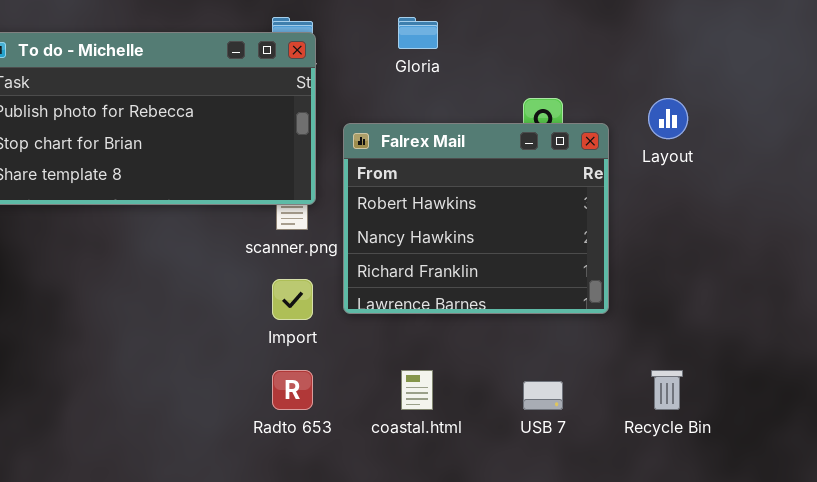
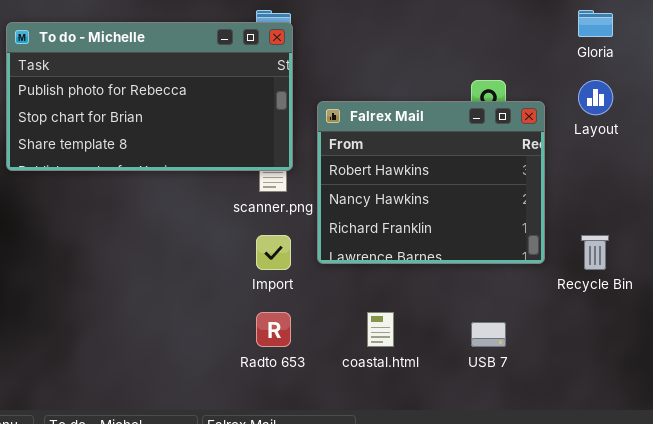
Gloria: [398,17,438,49] -> [578,10,613,37], moved
Recycle Bin: [651,370,683,410] -> [581,235,609,270], moved

